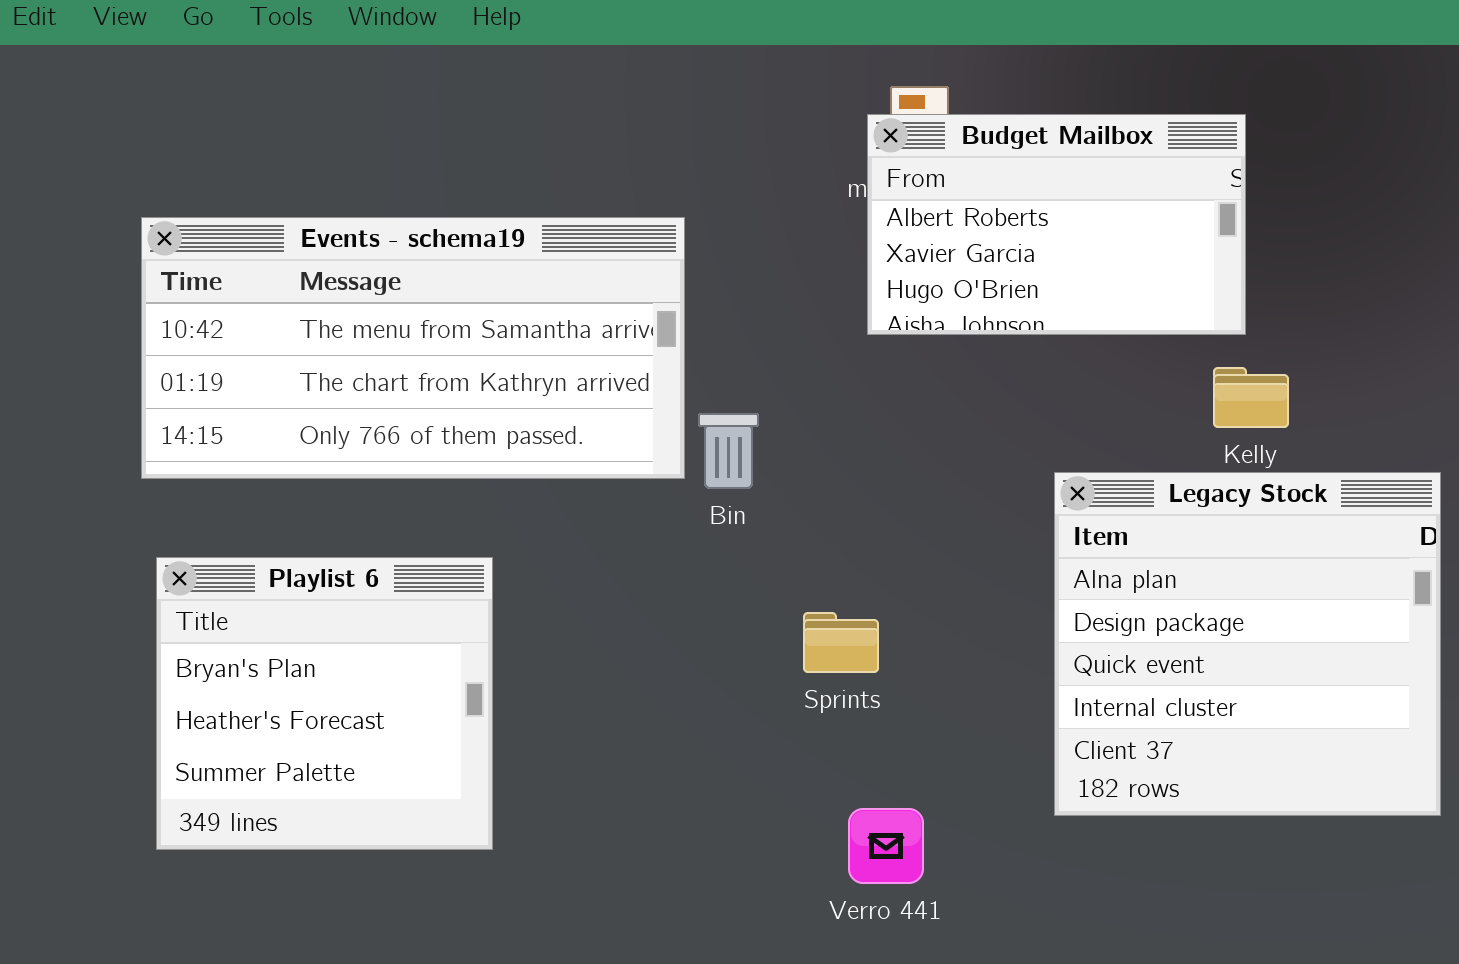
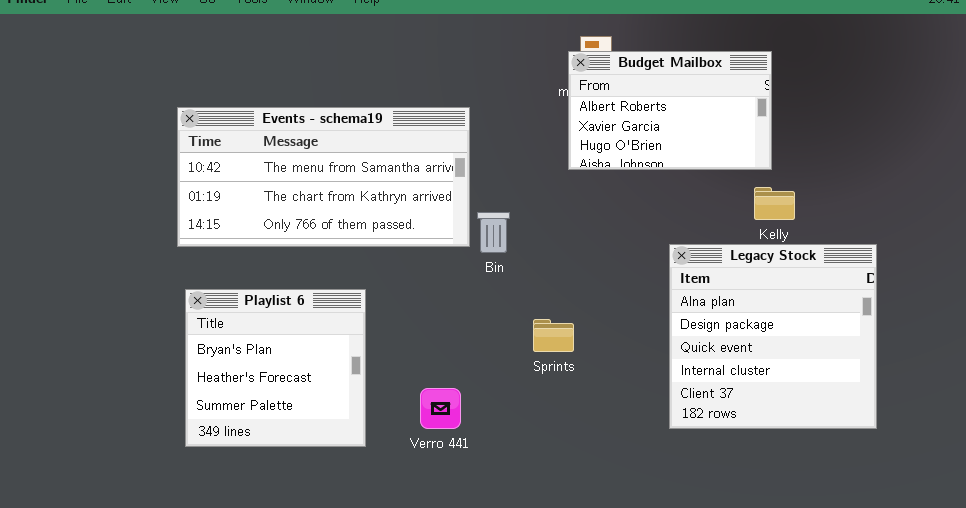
Verro 441: [848,808,924,884] -> [420,388,461,429], moved

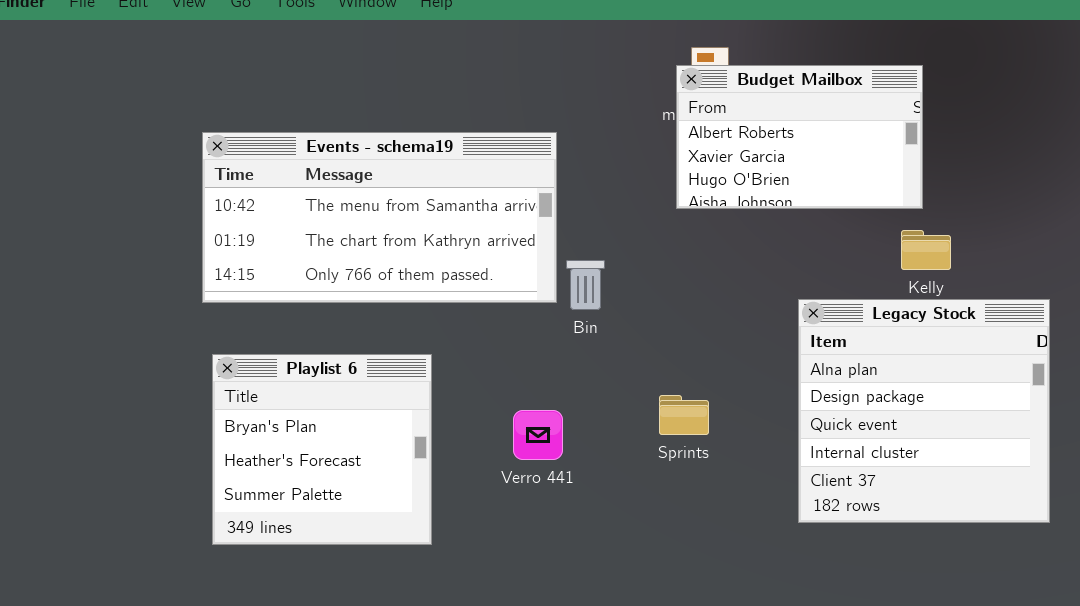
Sprints: [533,319,574,352] -> [659,395,709,435], moved
Verro 441: [420,388,461,429] -> [513,410,563,460], moved

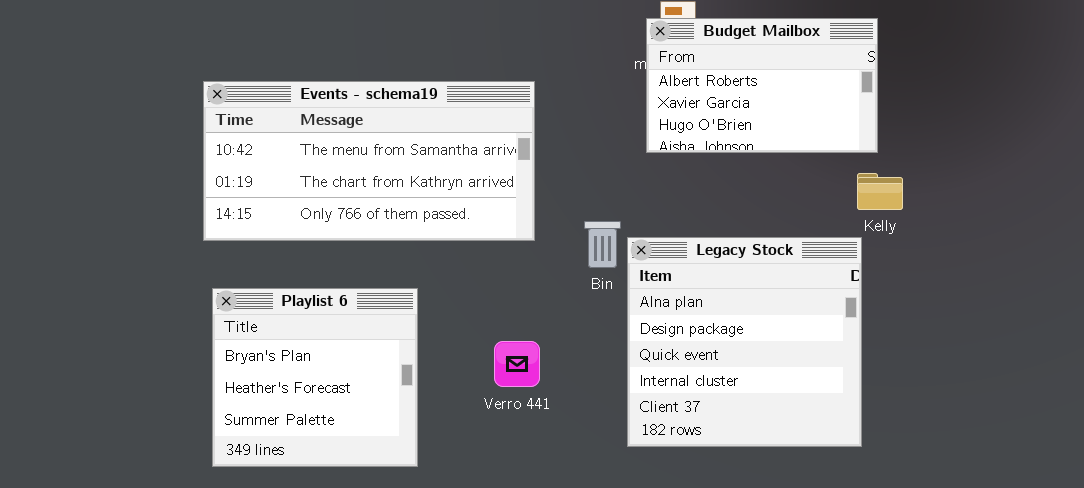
Bin: [566,260,605,310] -> [584,221,621,268], moved
Legacy Stock: [798,299,1050,523] -> [627,237,862,447], moved

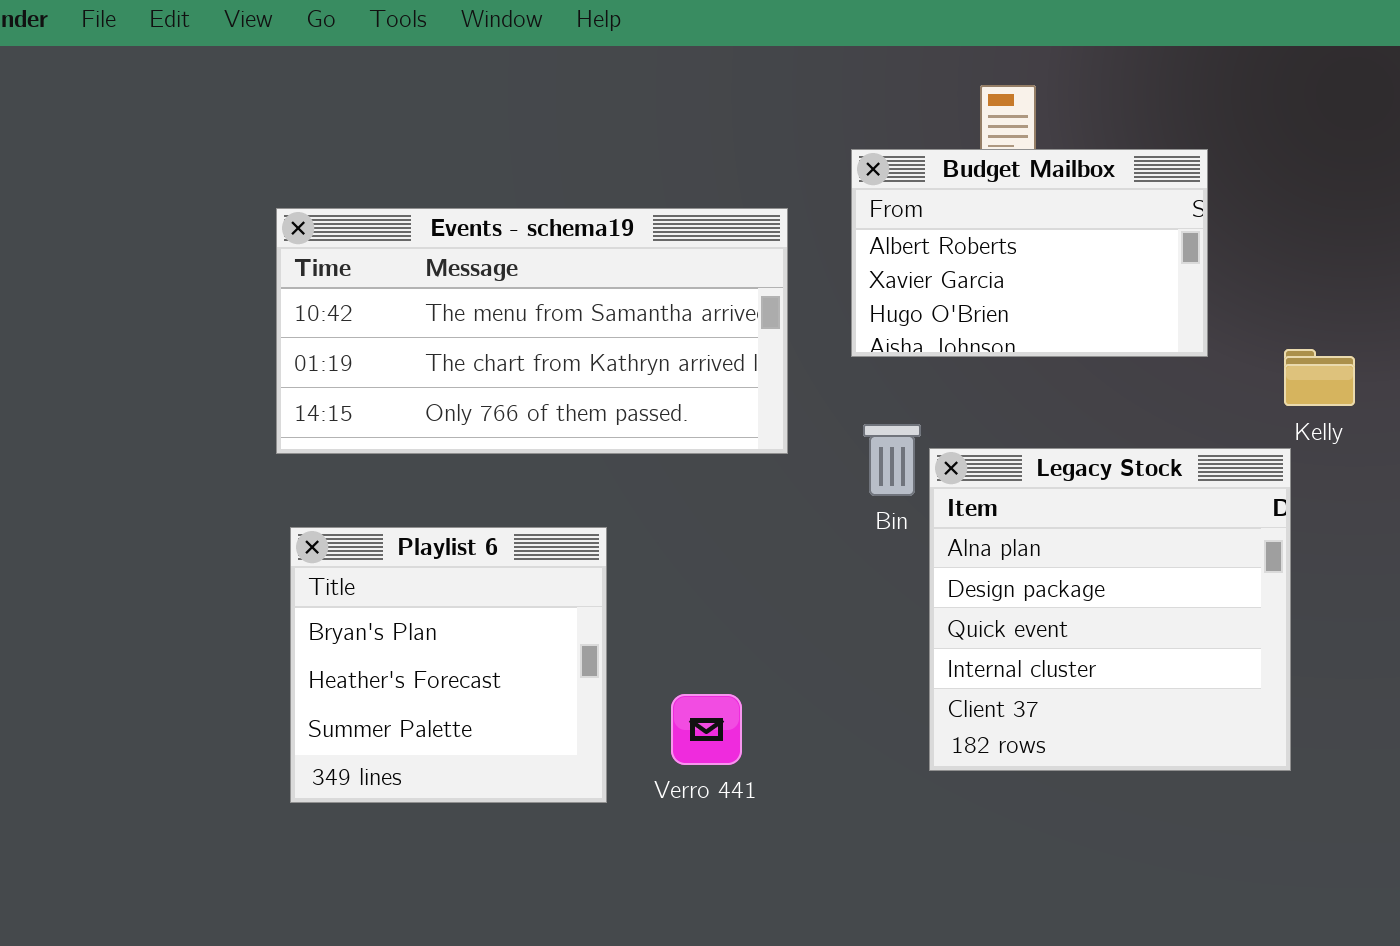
Budget Mailbox: [646,18,878,153] -> [851,149,1208,357], moved
Verro 441: [494,341,540,387] -> [671,694,742,765], moved

